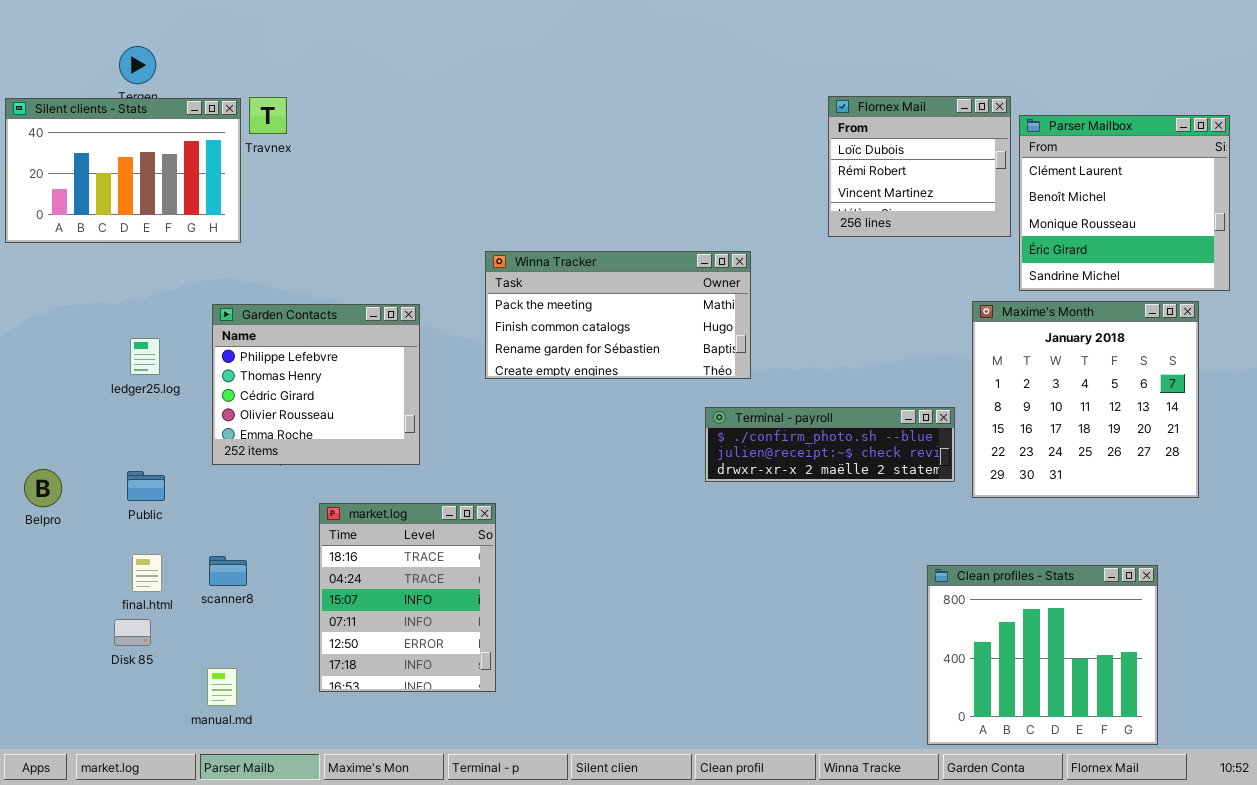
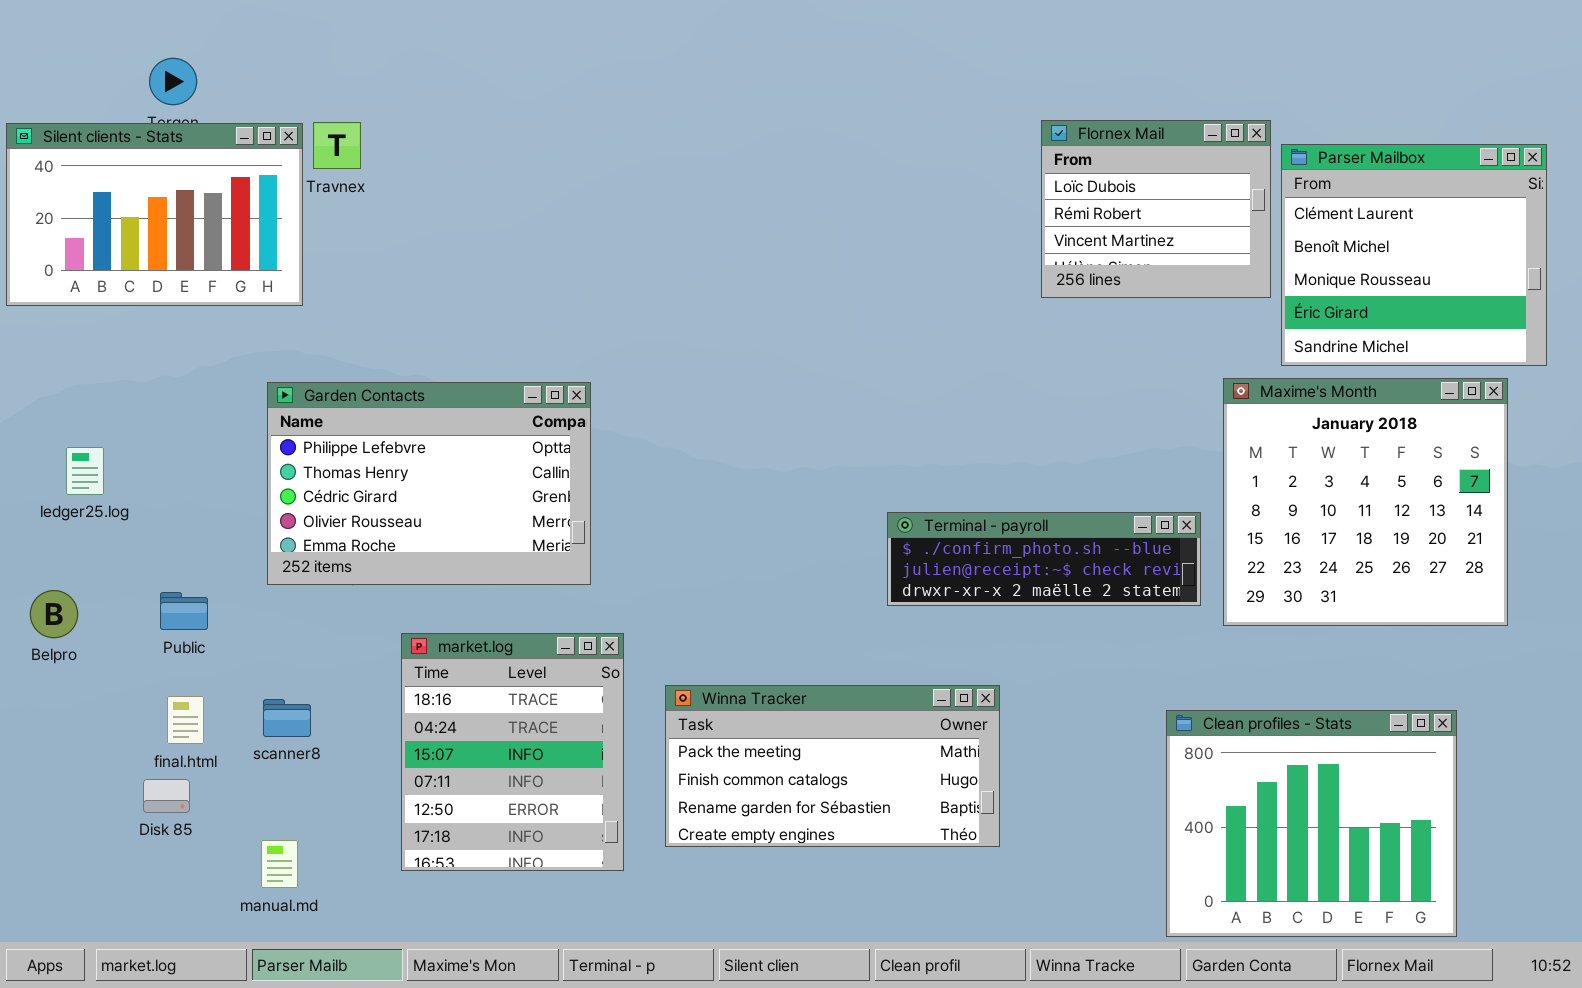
Winna Tracker: [485,251,751,379] -> [665,685,1000,847], moved
Garden Contacts: [212,304,420,465] -> [267,382,591,585], resized
ledger25.log: [130,338,160,375] -> [66,447,104,495], moved

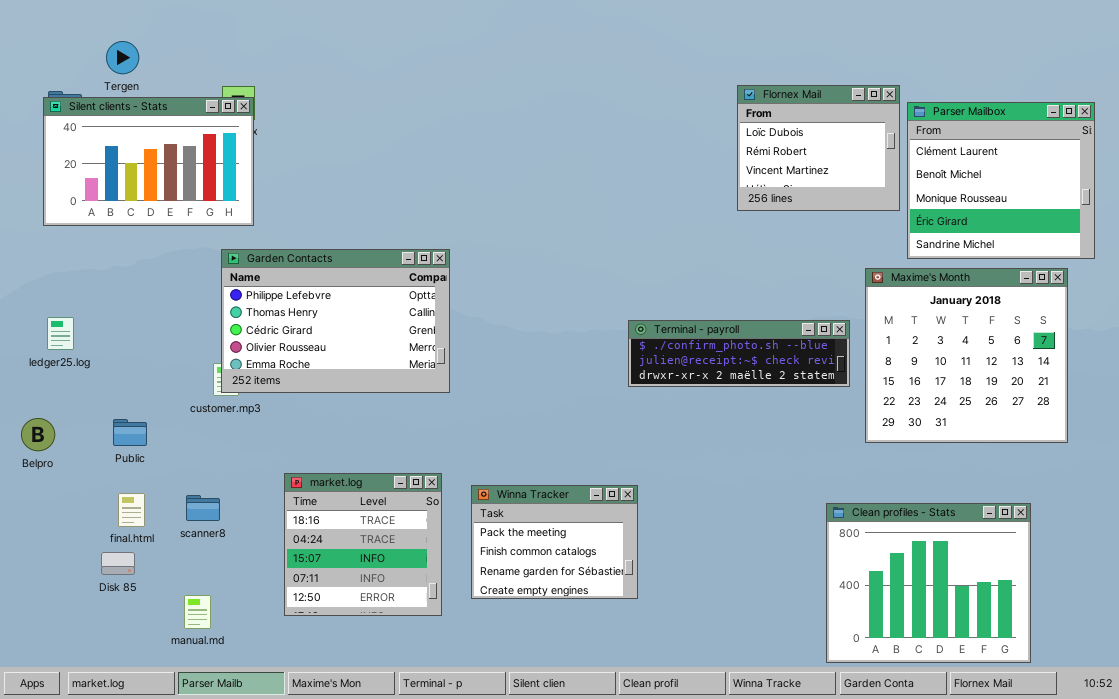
Silent clients - Stats: [6,123,303,306] -> [43,97,254,226], moved
Garden Contacts: [267,382,591,585] -> [221,249,450,393], moved
Terminal - payroll: [887,512,1201,606] -> [628,320,850,387], moved
market.log: [401,633,624,871] -> [284,473,442,616], resized
Winna Tracker: [665,685,1000,847] -> [471,485,638,599], resized

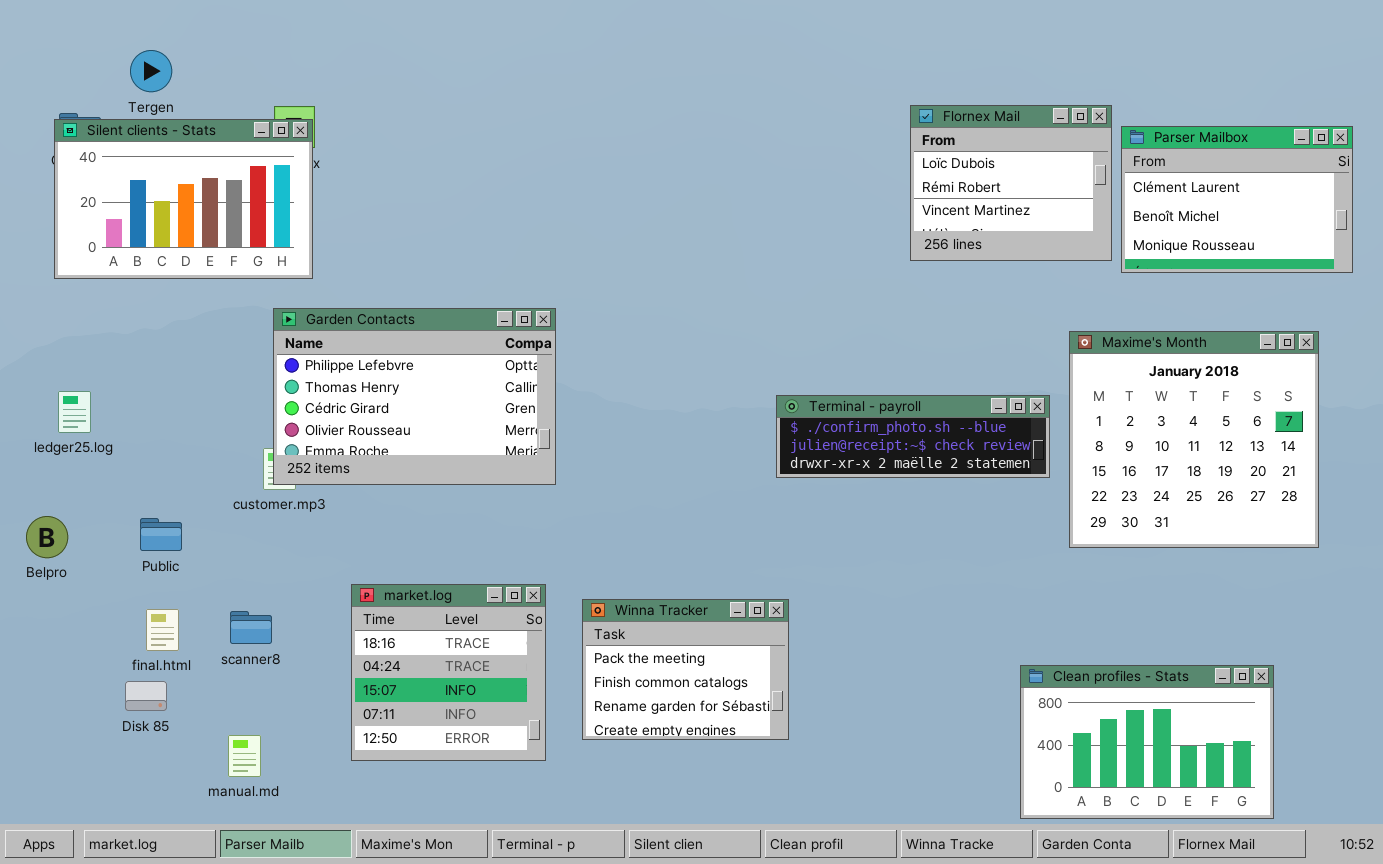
Parser Mailbox: [907,102,1095,259] -> [1121,126,1353,273], resized
Clean profiles - Stats: [826,503,1031,663] -> [1020,665,1274,819], resized

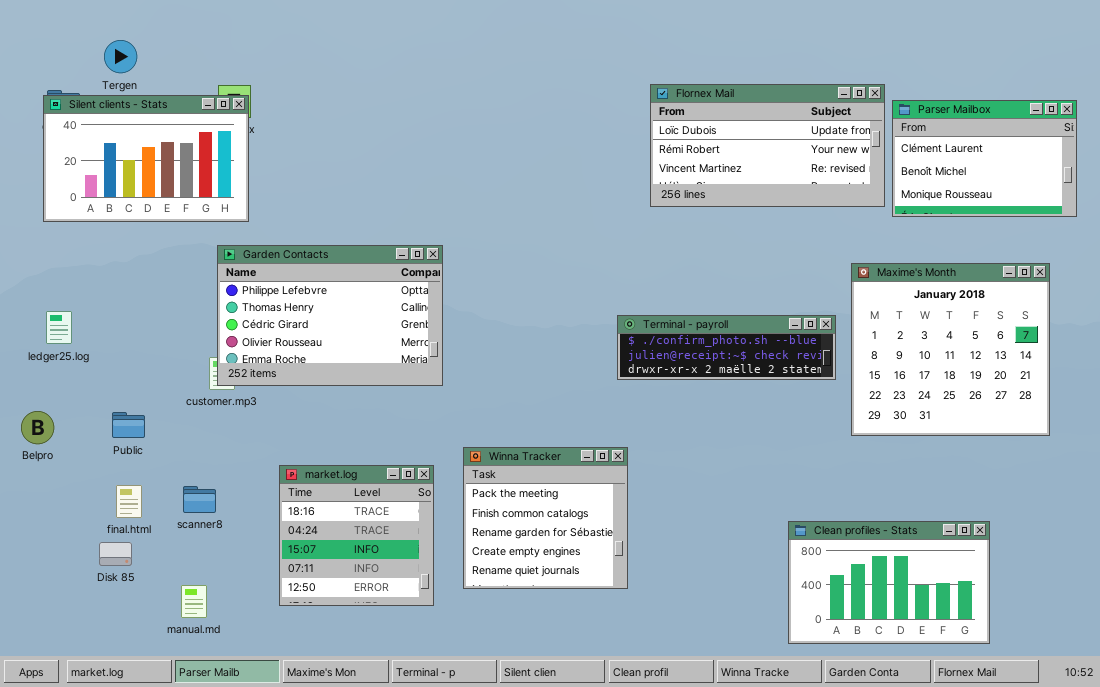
Flornex Mail: [910,105,1112,261] -> [650,84,885,207], resized
Winna Tracker: [582,599,789,740] -> [463,447,628,589], resized
Clean profiles - Stats: [1020,665,1274,819] -> [788,521,990,644], moved

